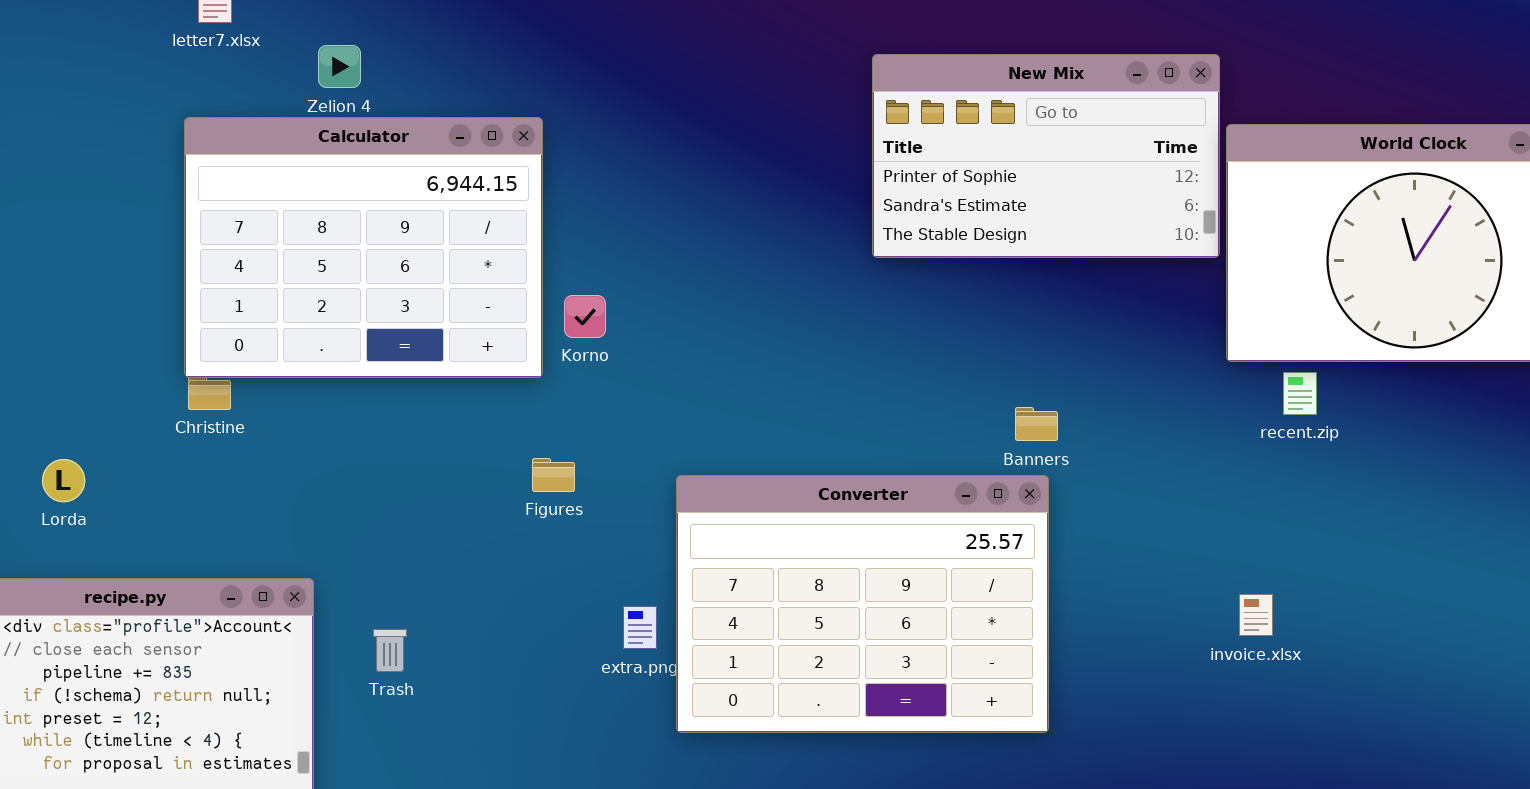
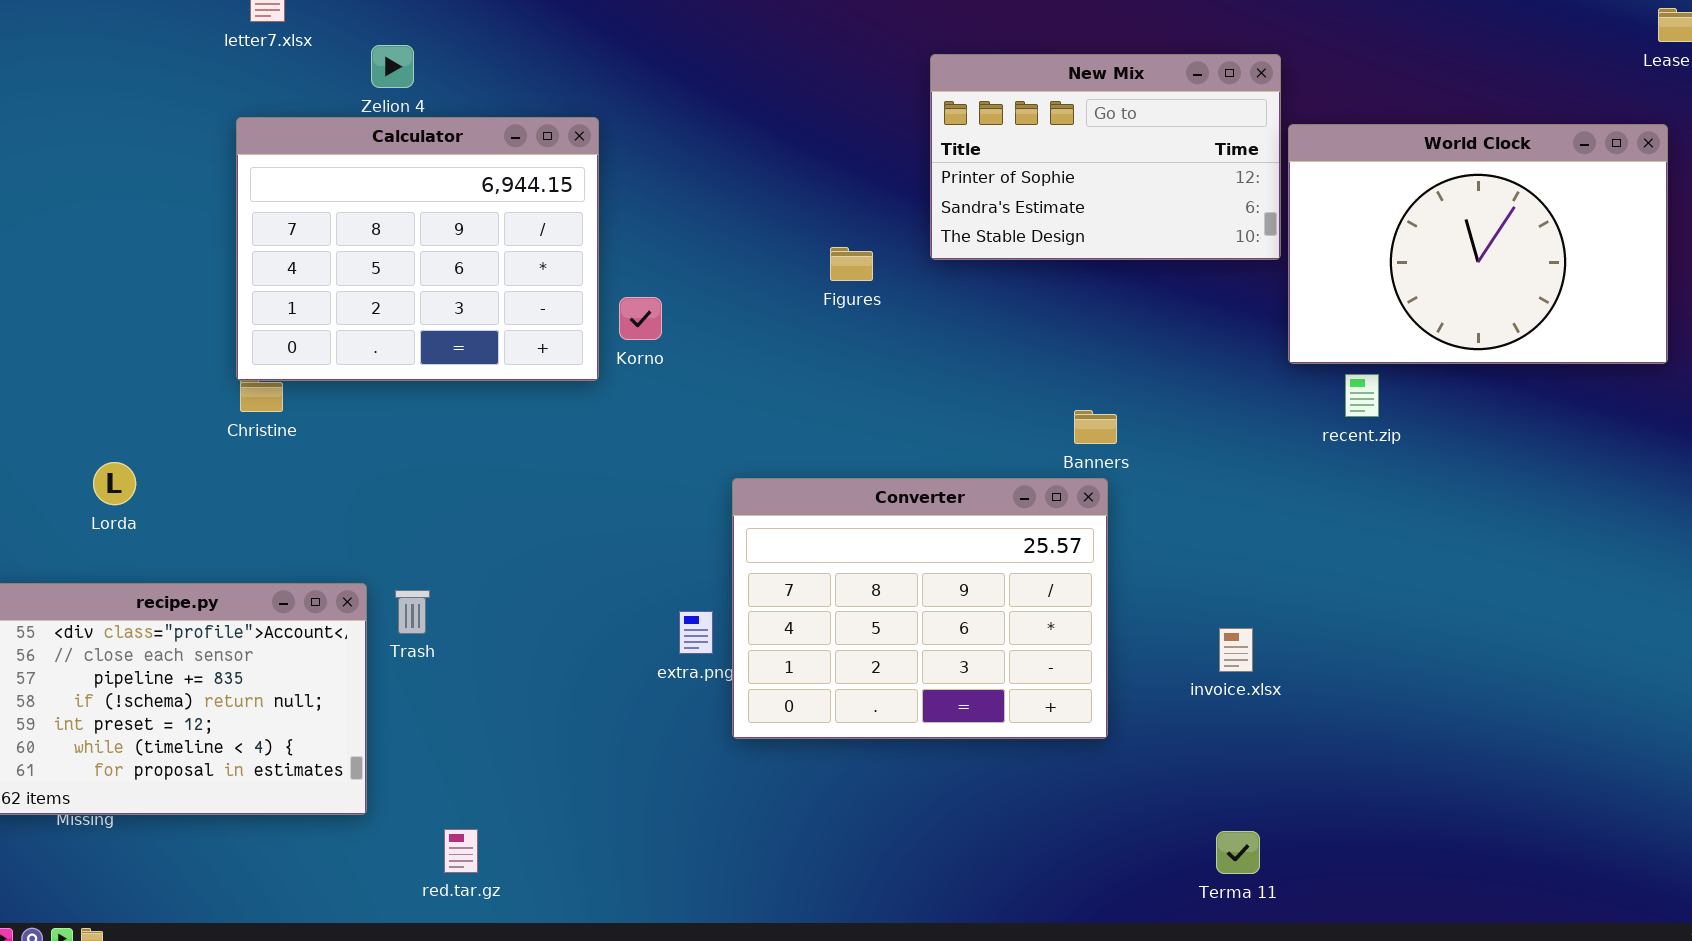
Figures: [532,458,575,492] -> [830,247,873,281], moved
invoice.xlsx: [1239,594,1273,636] -> [1219,628,1253,672], moved
Trash: [373,629,407,672] -> [395,590,430,634], moved

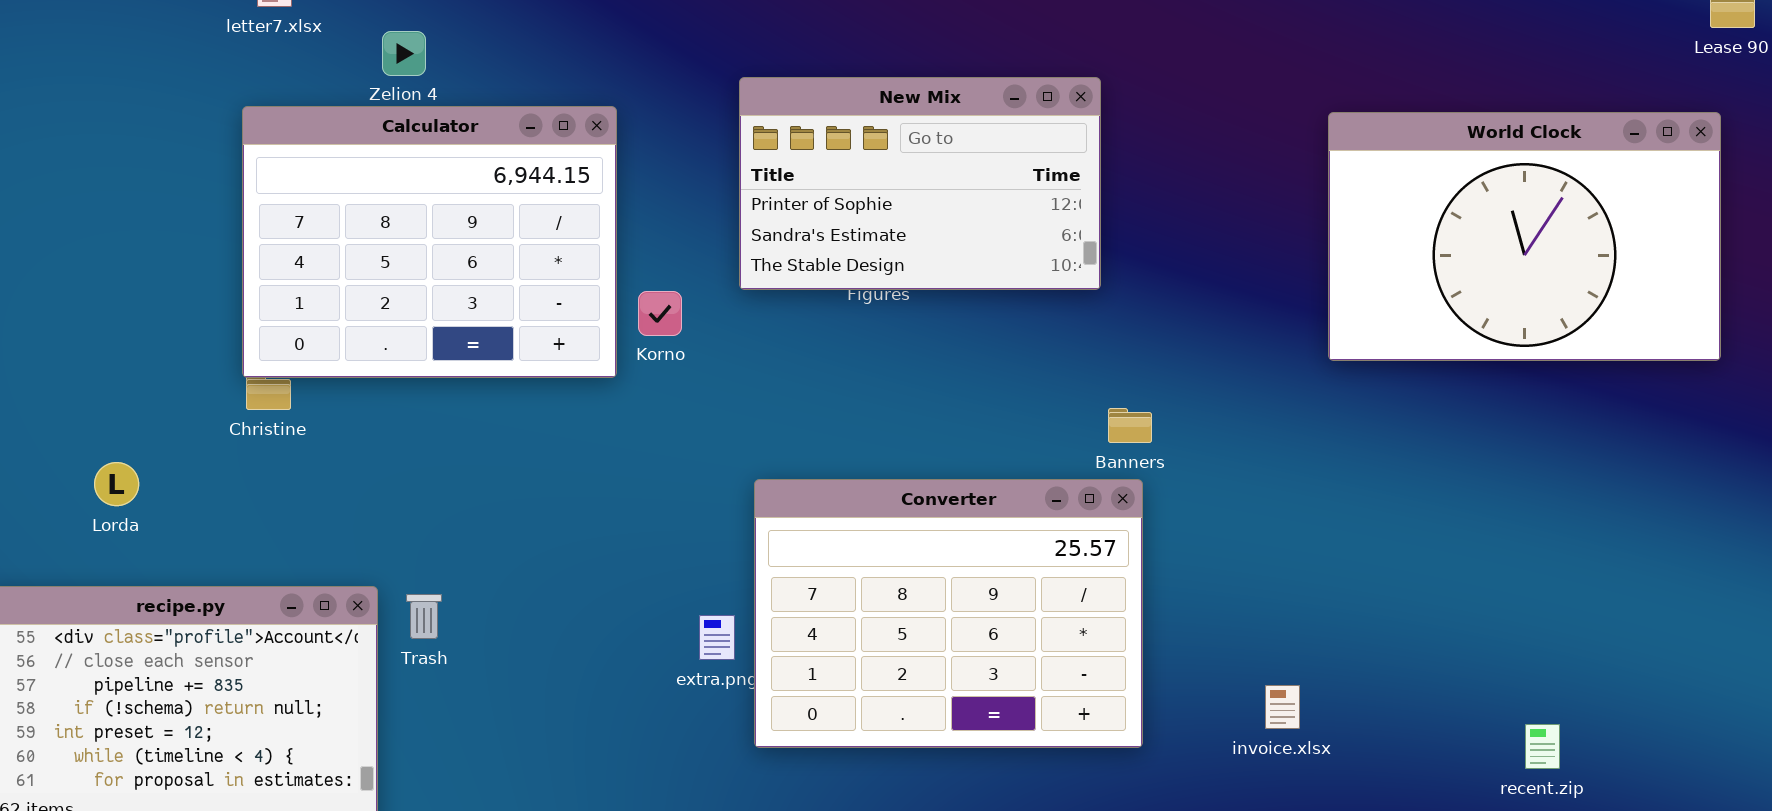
New Mix: [930,54,1281,260] -> [739,77,1101,290], moved
recent.zip: [1345,374,1379,417] -> [1525,724,1560,769], moved
invoice.xlsx: [1219,628,1253,672] -> [1265,685,1300,729], moved

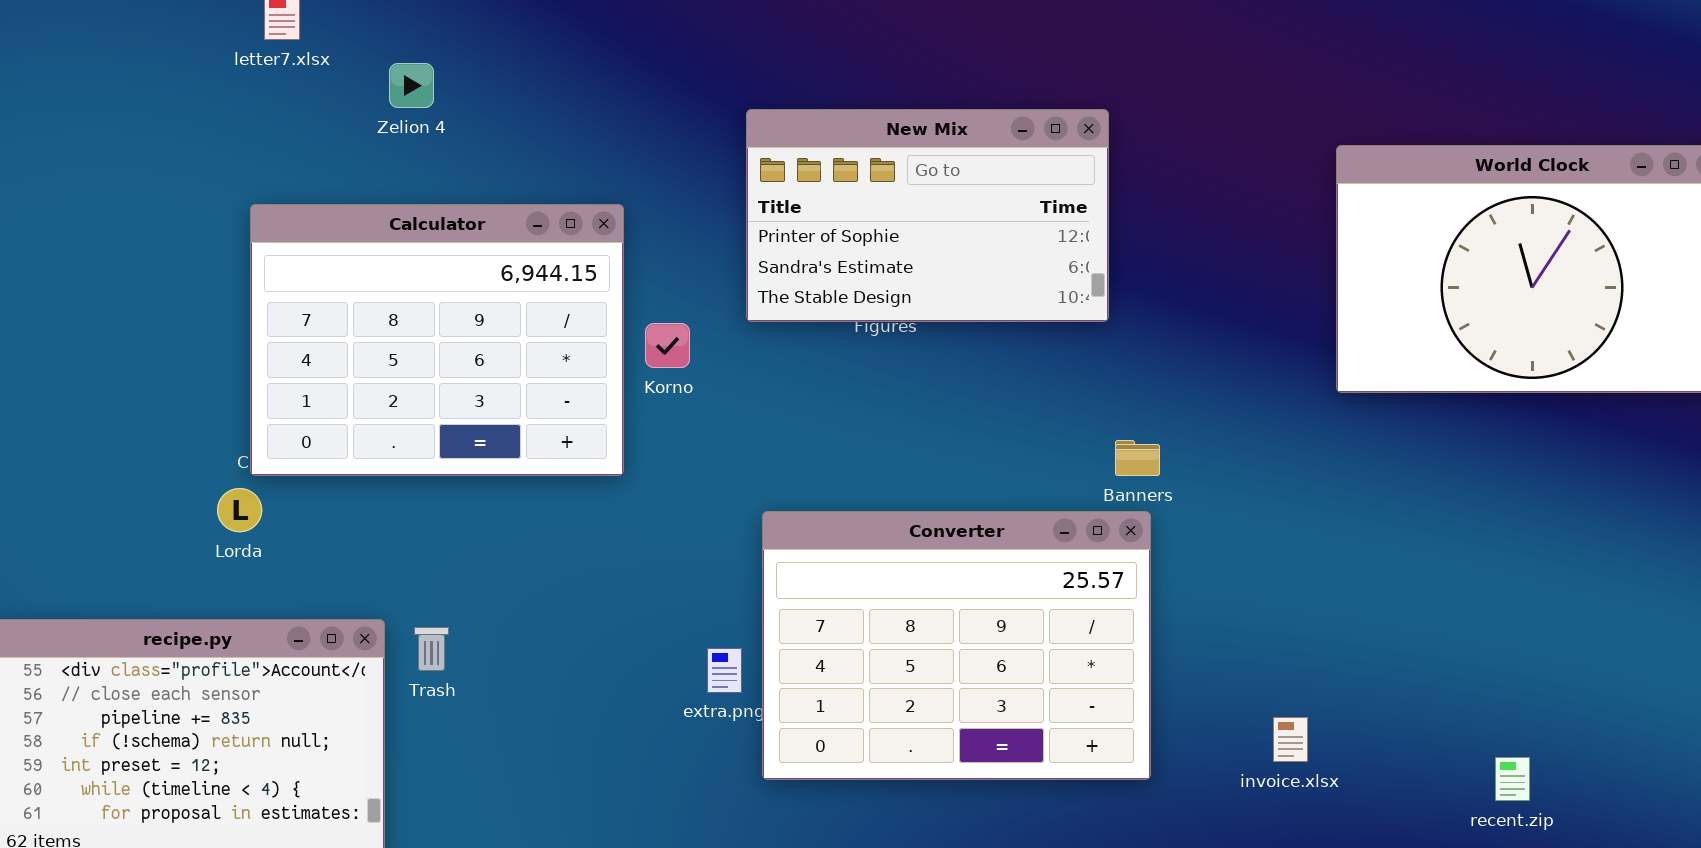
Calculator: [242,106,617,378] -> [250,204,624,476], moved
Lorda: [94,462,139,506] -> [217,488,262,532], moved
recent.zip: [1525,724,1560,769] -> [1495,757,1530,801], moved

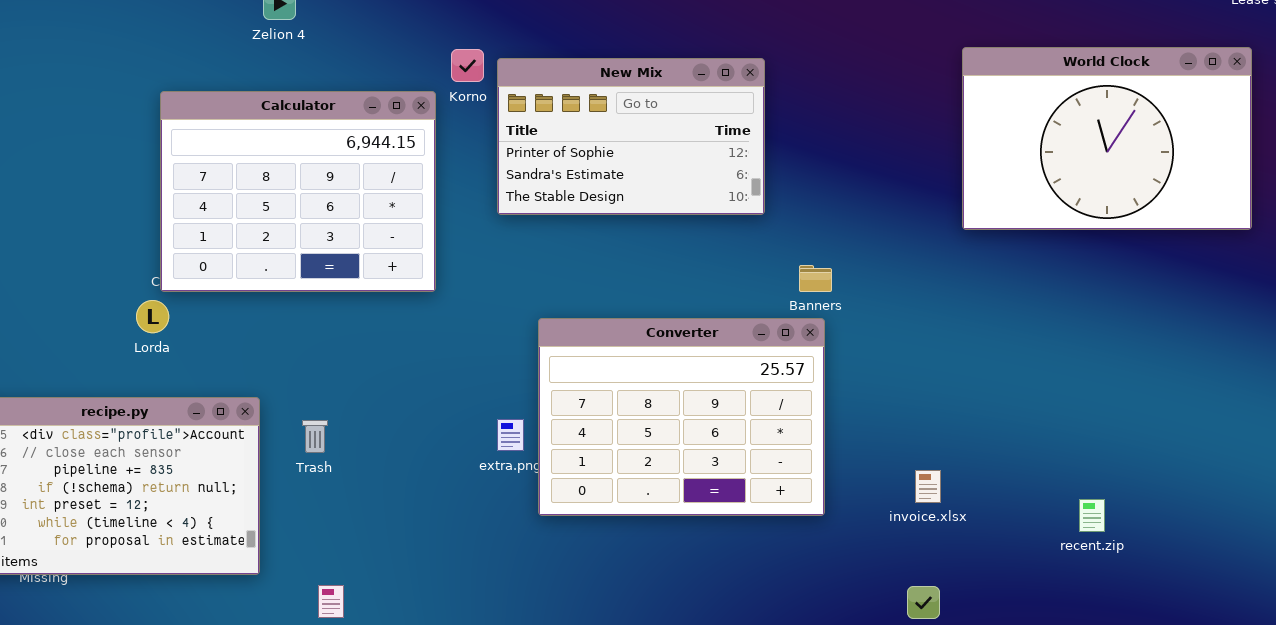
New Mix: [746,109,1109,322] -> [497,58,765,215], moved
Korno: [645,323,690,368] -> [451,49,484,82], moved
Trash: [414,627,449,671] -> [302,420,328,453], moved

